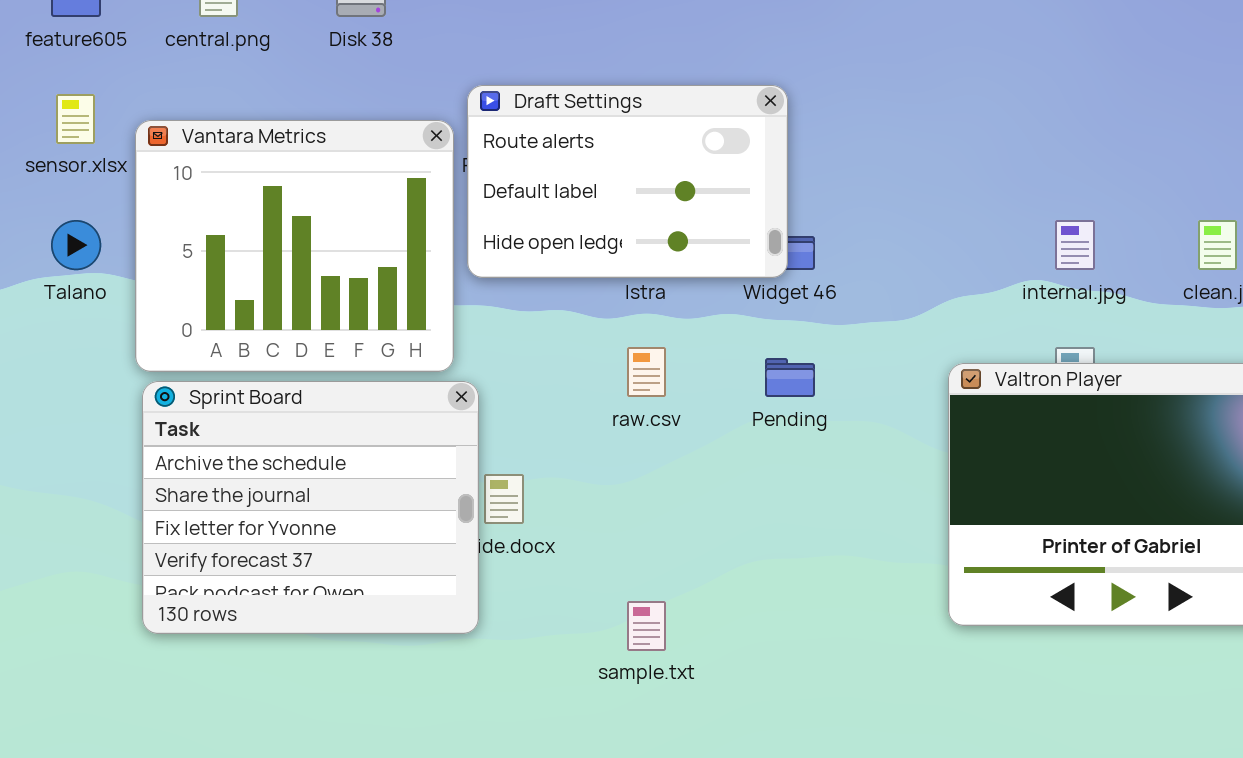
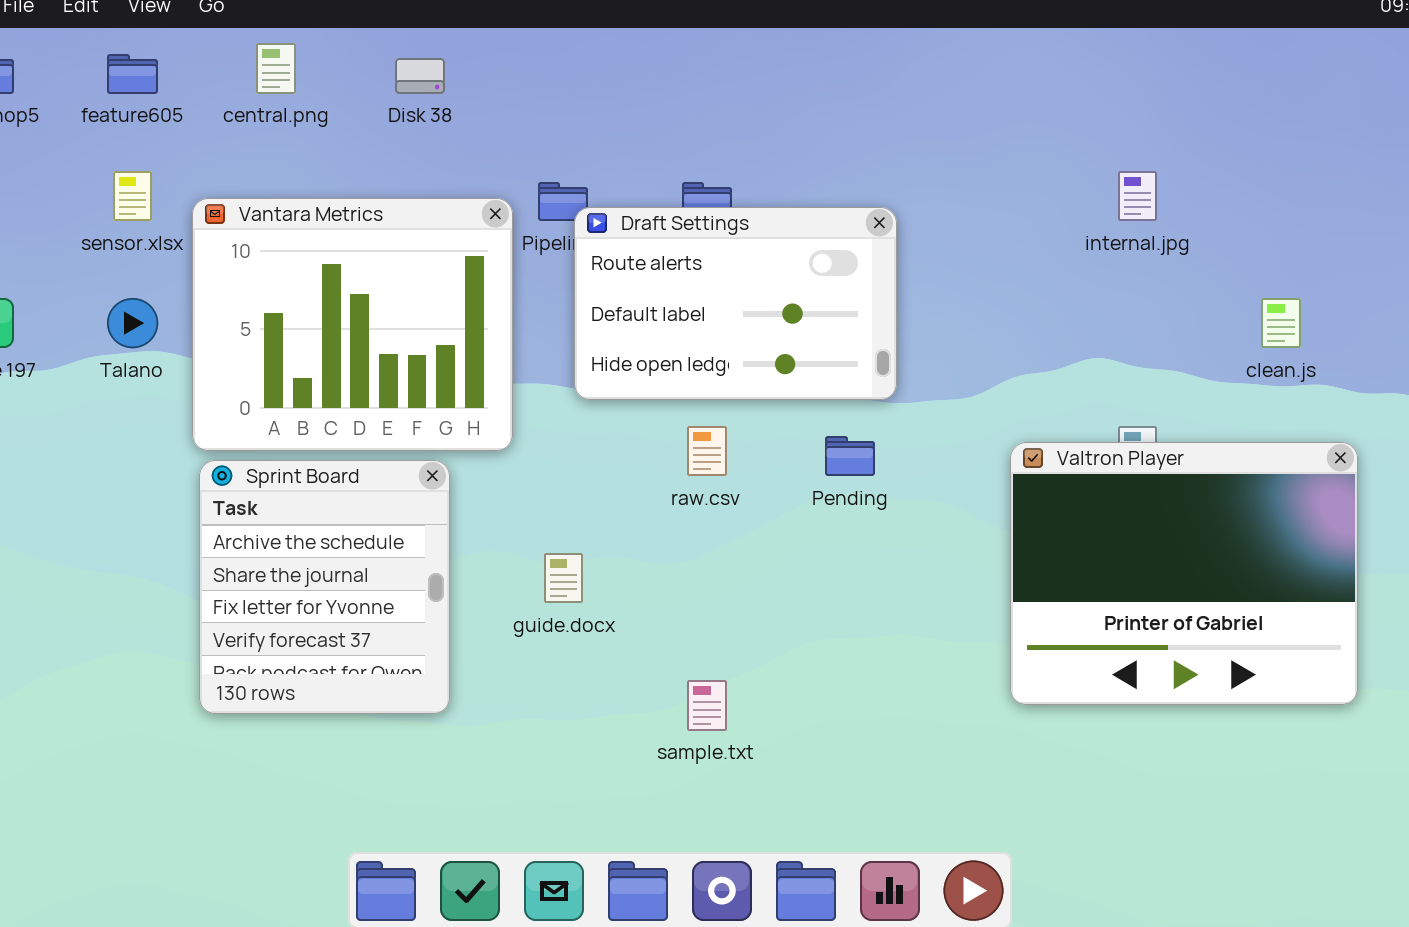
Draft Settings: [467,85,788,278] -> [574,207,897,400], moved
internal.jpg: [1055,220,1095,270] -> [1118,171,1157,221], moved
Sprint Board: [142,381,479,634] -> [199,460,450,714], resized

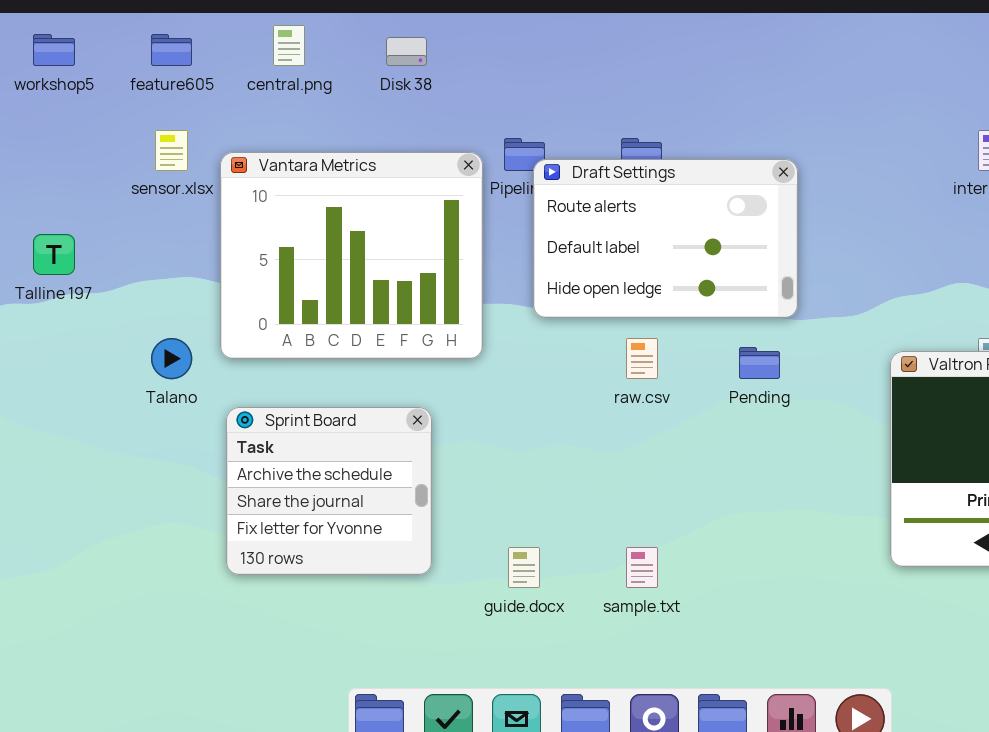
Talano: [107,298,158,348] -> [151,338,192,379], moved
Sprint Board: [199,460,450,714] -> [226,407,432,575], resized
guide.docx: [544,553,583,603] -> [508,547,540,588], moved

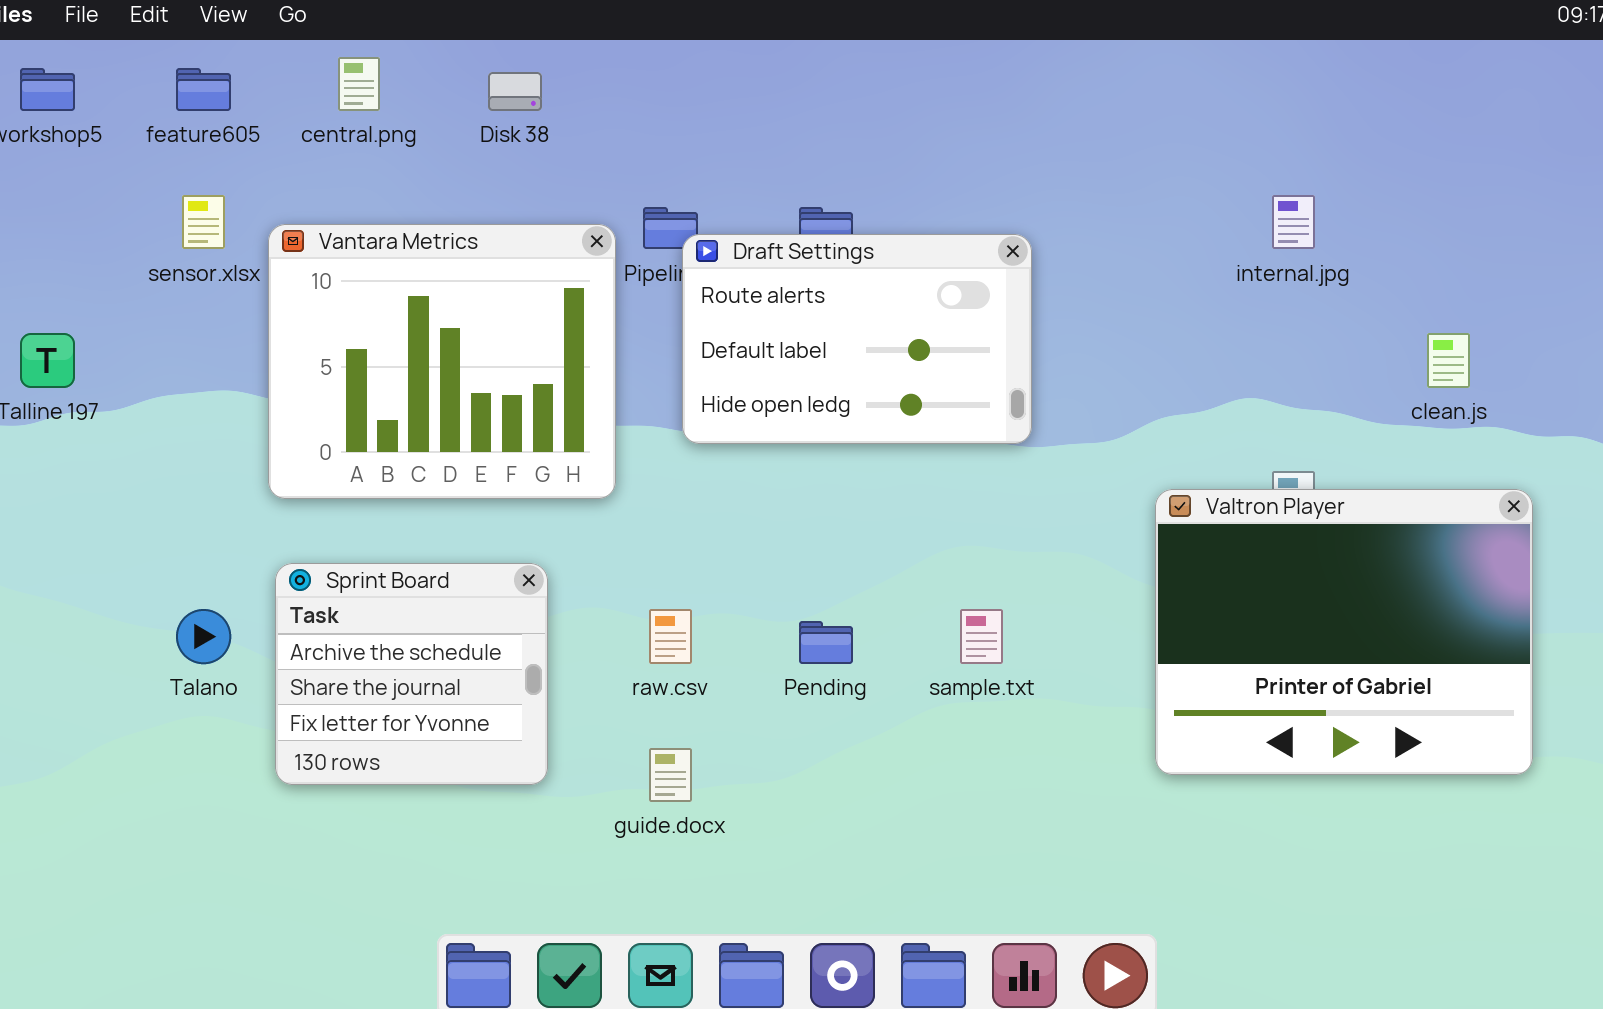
Talano: [151,338,192,379] -> [176,609,231,664], moved
raw.csv: [626,338,658,379] -> [649,609,692,664], moved
Pending: [739,347,780,379] -> [799,621,853,664], moved
sample.txt: [626,547,658,588] -> [960,609,1003,664], moved

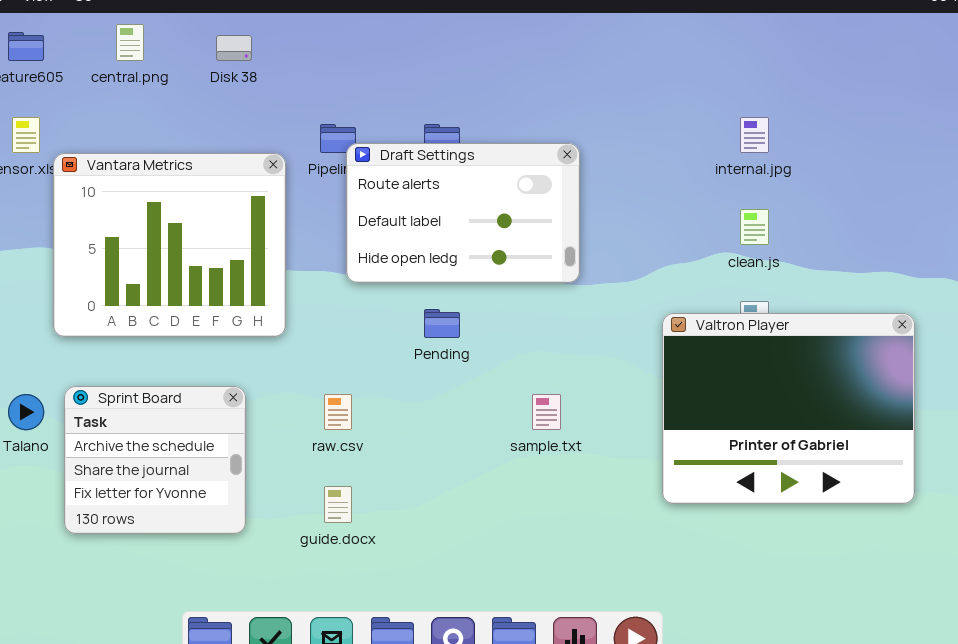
Vantara Metrics: [268,224,616,499] -> [53,153,286,337], moved
clean.js: [1427,333,1470,388] -> [740,209,769,245], moved
Sprint Board: [275,563,548,785] -> [64,386,246,534], moved
Pending: [799,621,853,664] -> [424,309,460,338], moved

